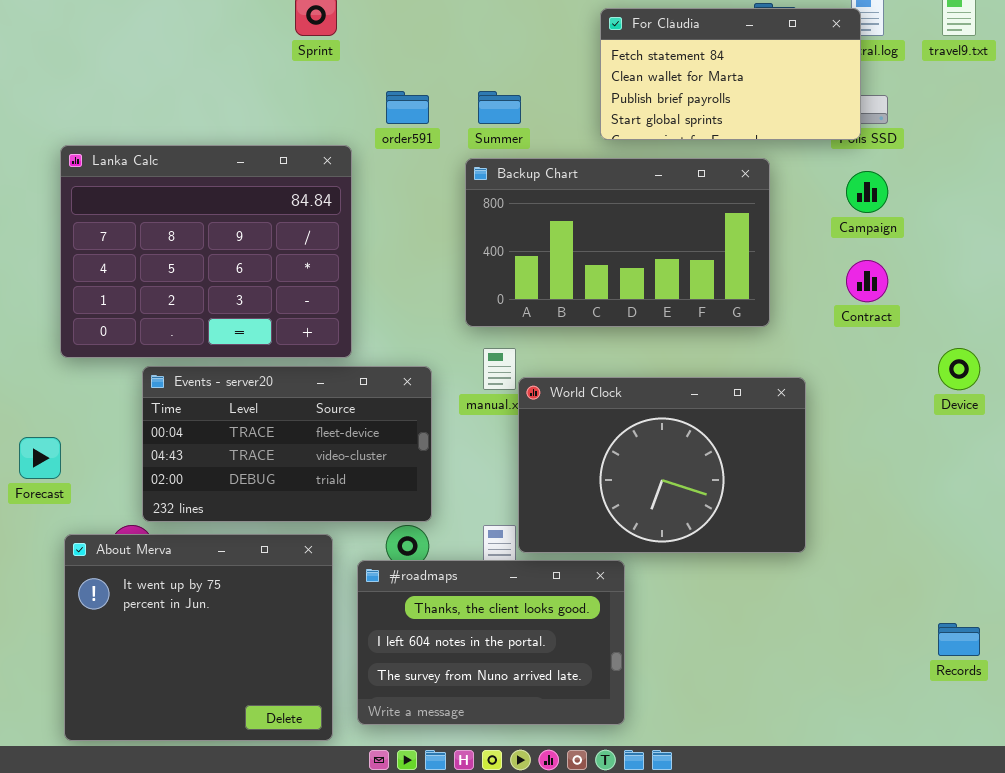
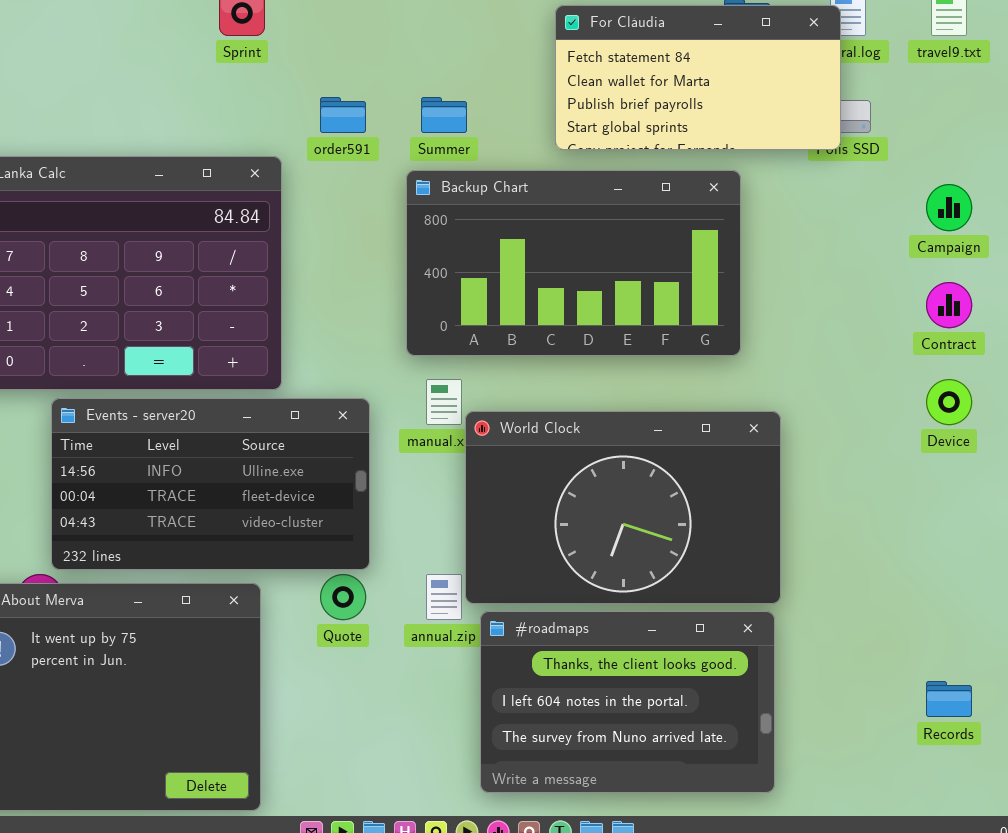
Campaign: [846,171,888,213] -> [926,184,972,231], moved
Contract: [846,260,888,302] -> [926,282,972,328], moved
Events - server20: [142,366,432,522] -> [51,398,370,570], scrolled up 1 row
#roadmaps: [357,560,625,725] -> [480,611,775,793], moved

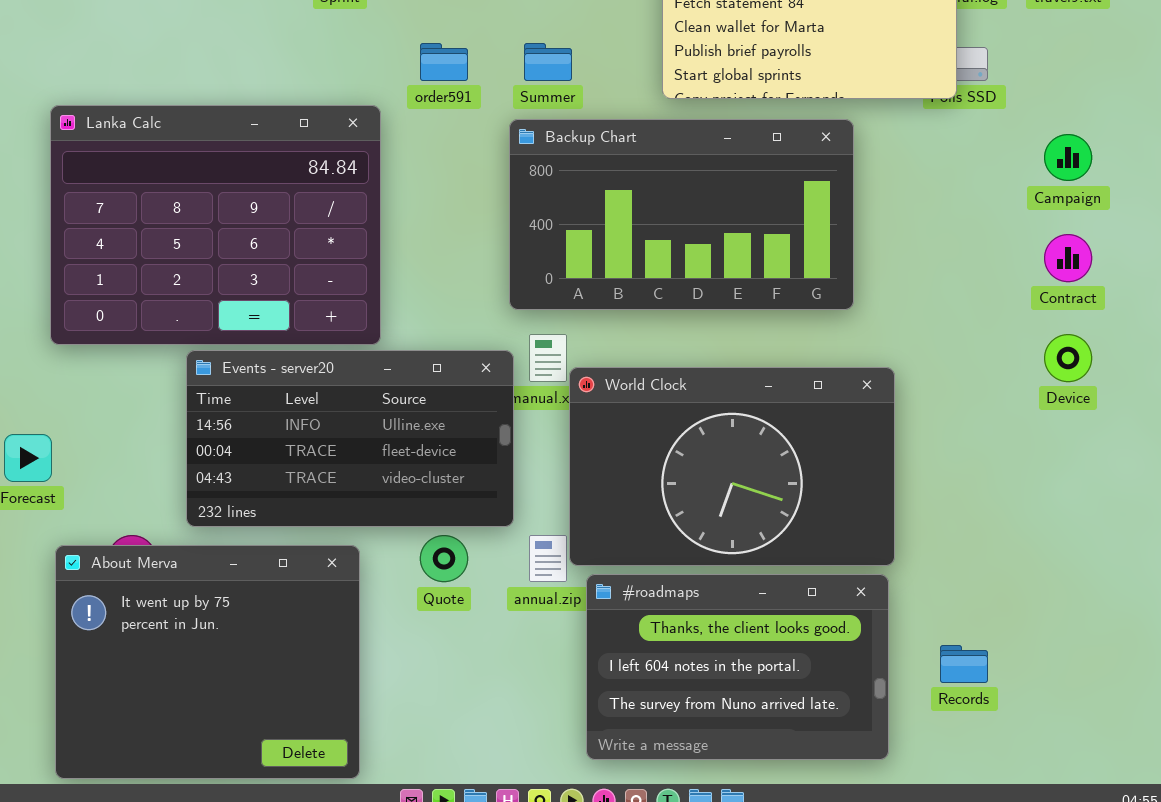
Events - server20: [51,398,370,570] -> [186,350,514,527], moved
Records: [926,681,972,717] -> [940,645,988,683], moved

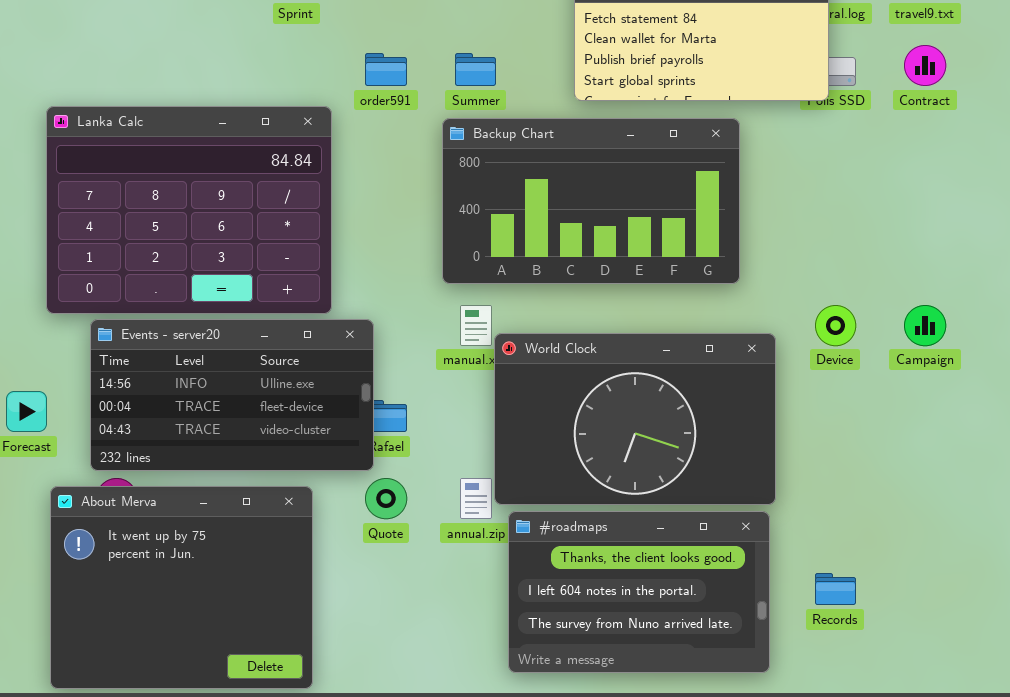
Campaign: [1044,134,1092,181] -> [904,305,946,346], moved
Contract: [1044,234,1092,282] -> [904,45,946,86], moved
Device: [1044,334,1092,382] -> [815,305,856,346], moved
Events - server20: [186,350,514,527] -> [90,319,374,471], moved

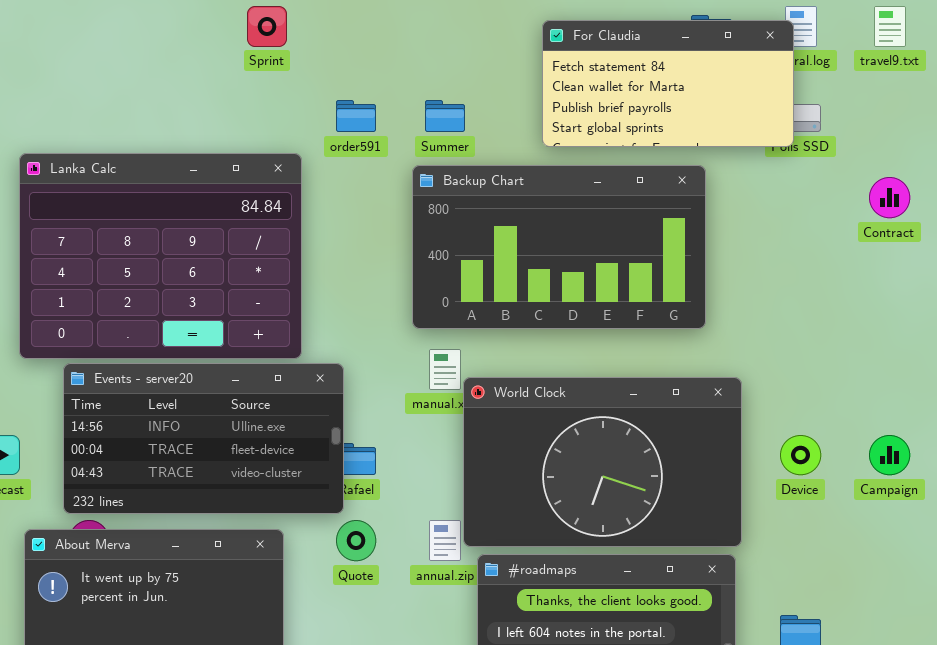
Contract: [904,45,946,86] -> [869,177,910,218], moved
Device: [815,305,856,346] -> [780,435,821,475], moved
Campaign: [904,305,946,346] -> [869,435,910,475], moved

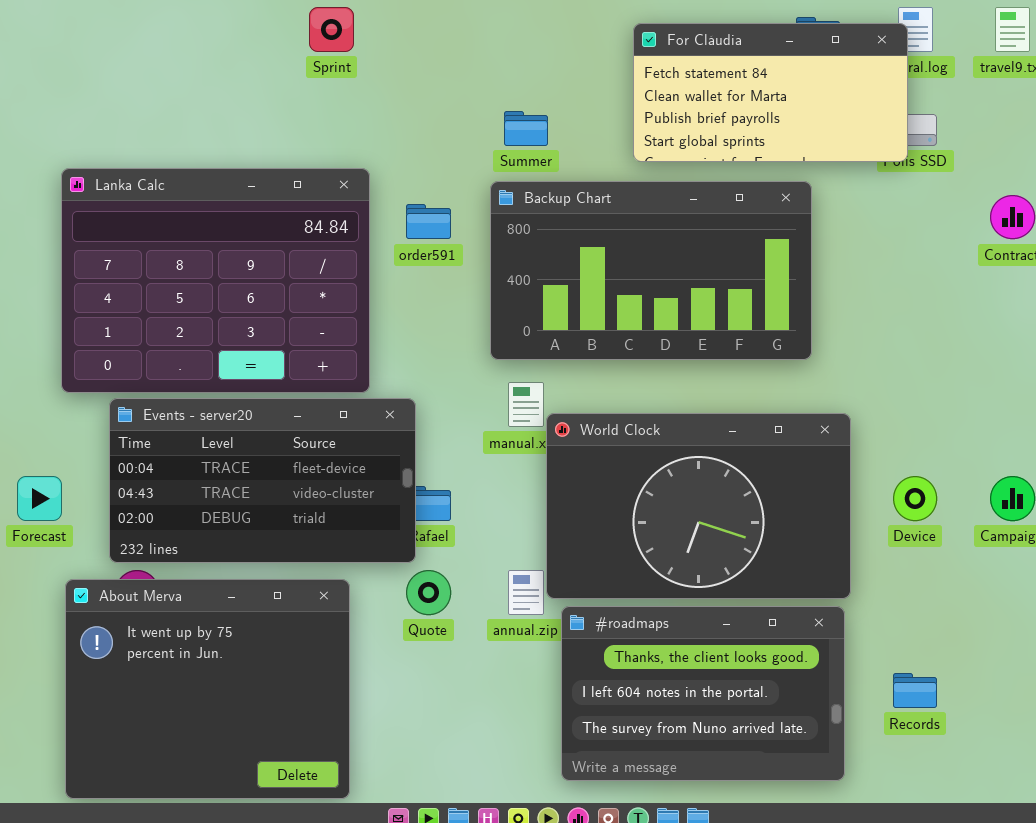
order591: [336,100,376,132] -> [406,204,451,239], moved
Events - server20: [63,363,344,514] -> [109,398,416,563], scrolled down 1 row

